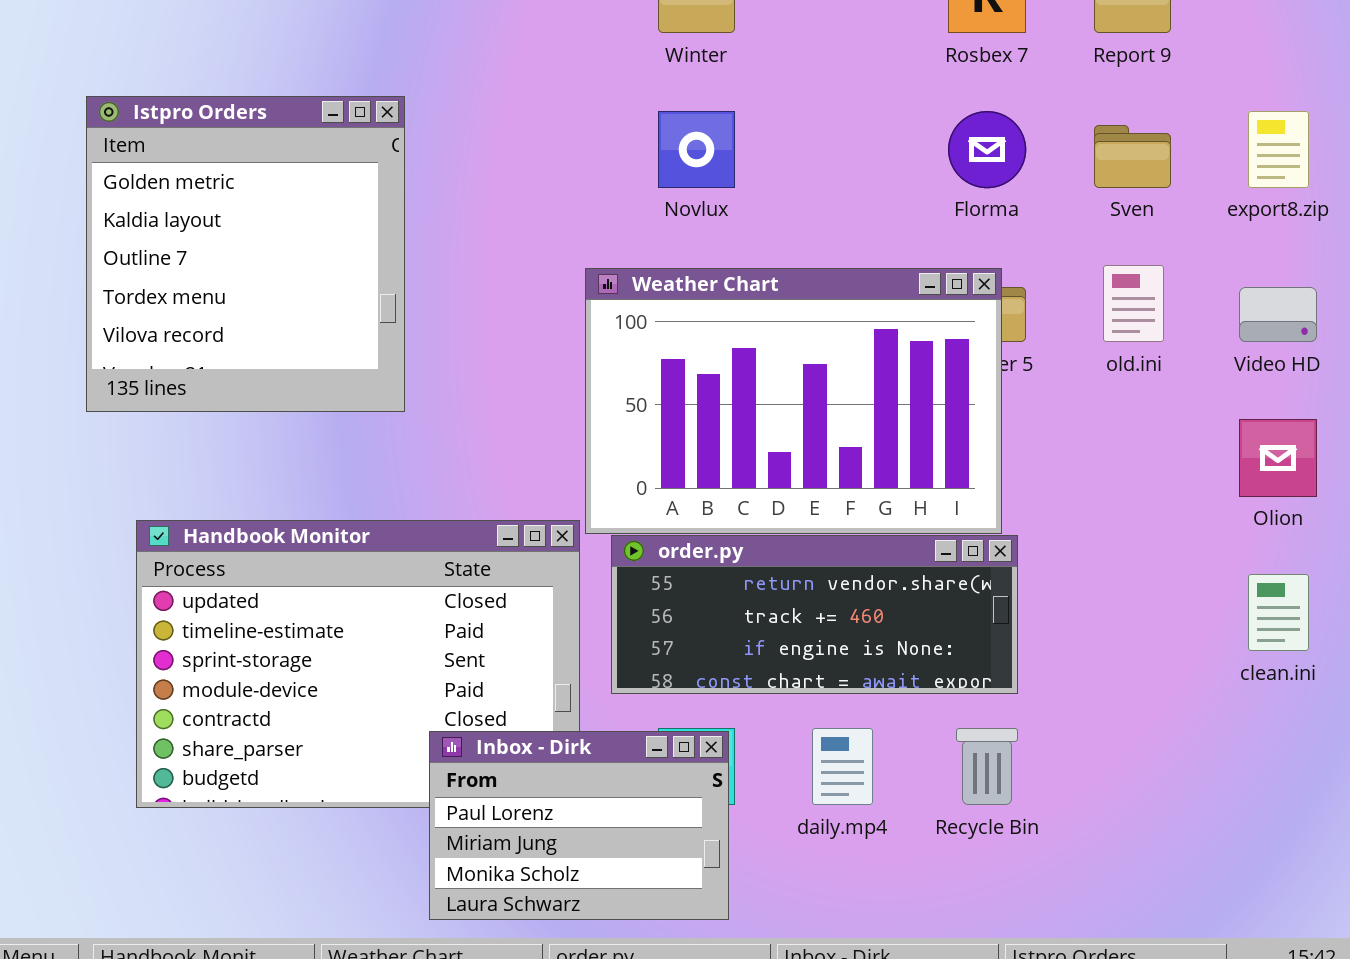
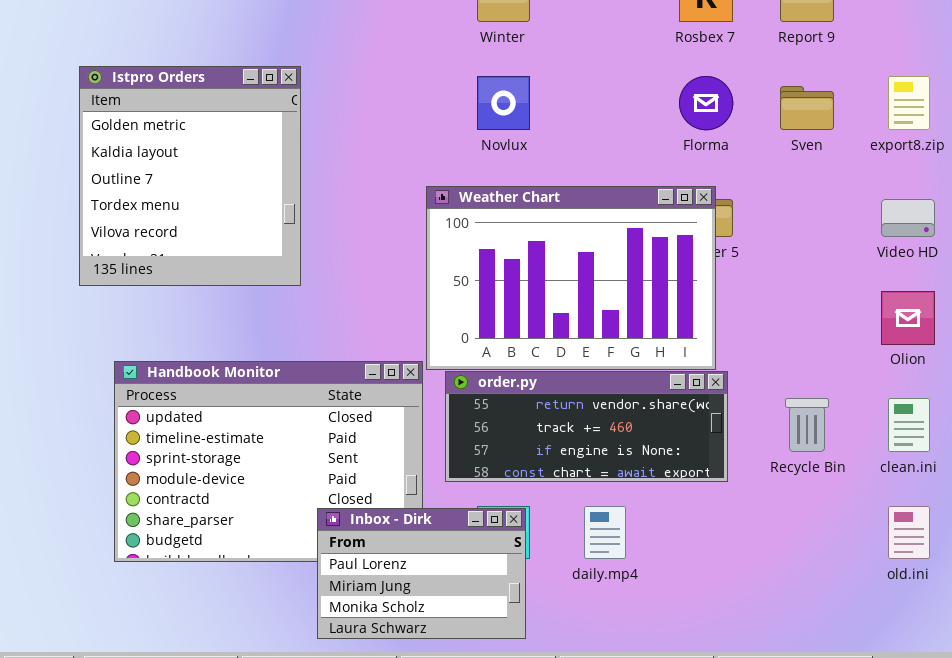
old.ini: [1103,265,1164,342] -> [888,506,930,559], moved
Recycle Bin: [956,728,1018,805] -> [785,398,829,452], moved

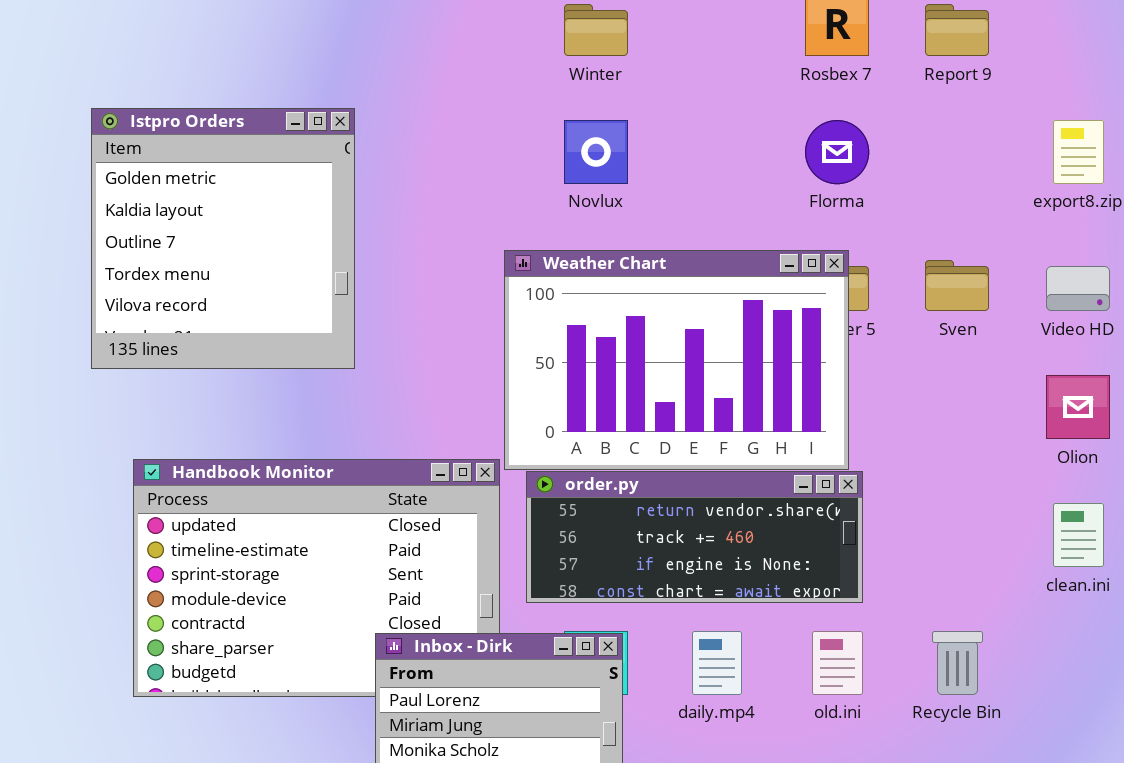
Sven: [780,86,834,130] -> [925,260,989,311], moved
Recycle Bin: [785,398,829,452] -> [932,631,983,695], moved
old.ini: [888,506,930,559] -> [812,631,863,695], moved

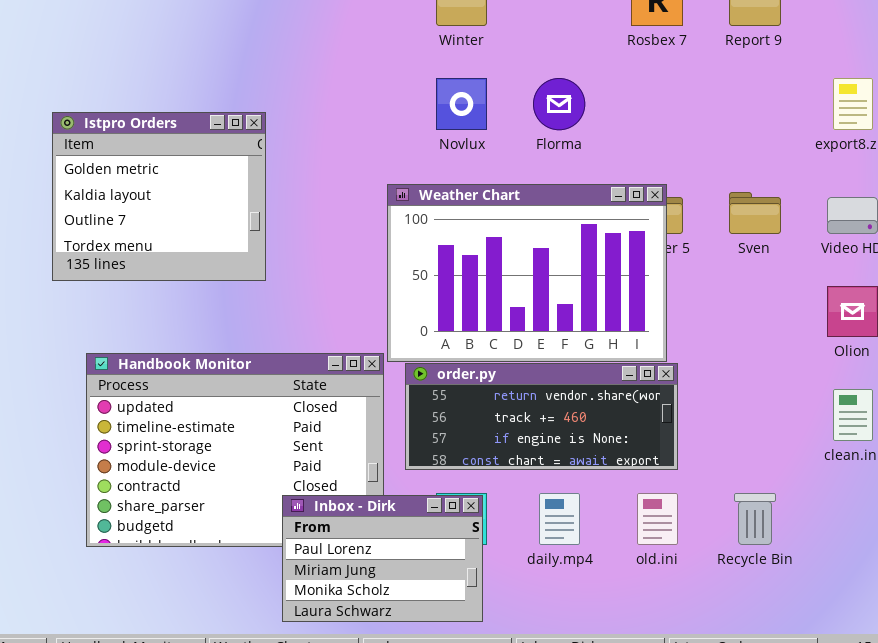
Istpro Orders: [91,108,355,369] -> [52,112,266,281], resized
Florma: [805,120,869,184] -> [533,78,585,130], moved

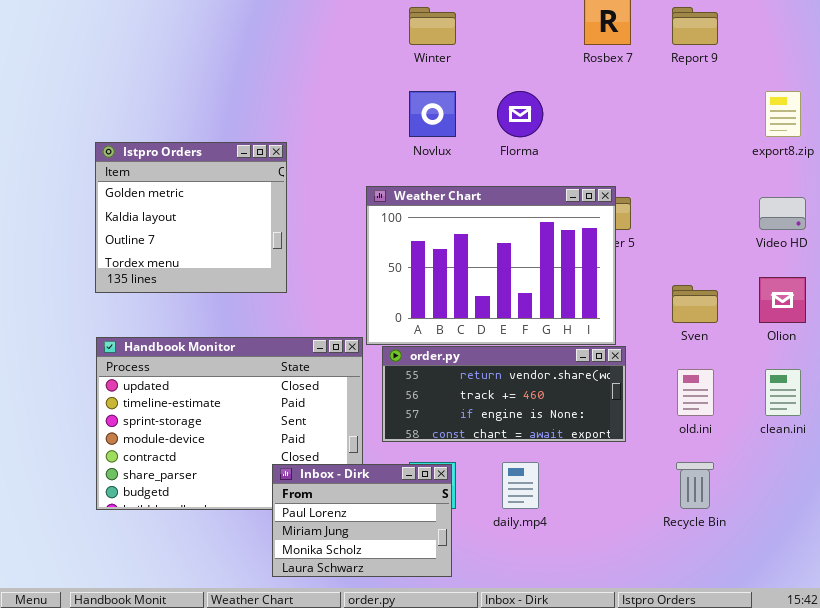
Istpro Orders: [52,112,266,281] -> [95,142,287,293], moved
Sven: [729,192,781,234] -> [672,285,718,323], moved
old.ini: [637,493,678,545] -> [677,369,714,416], moved

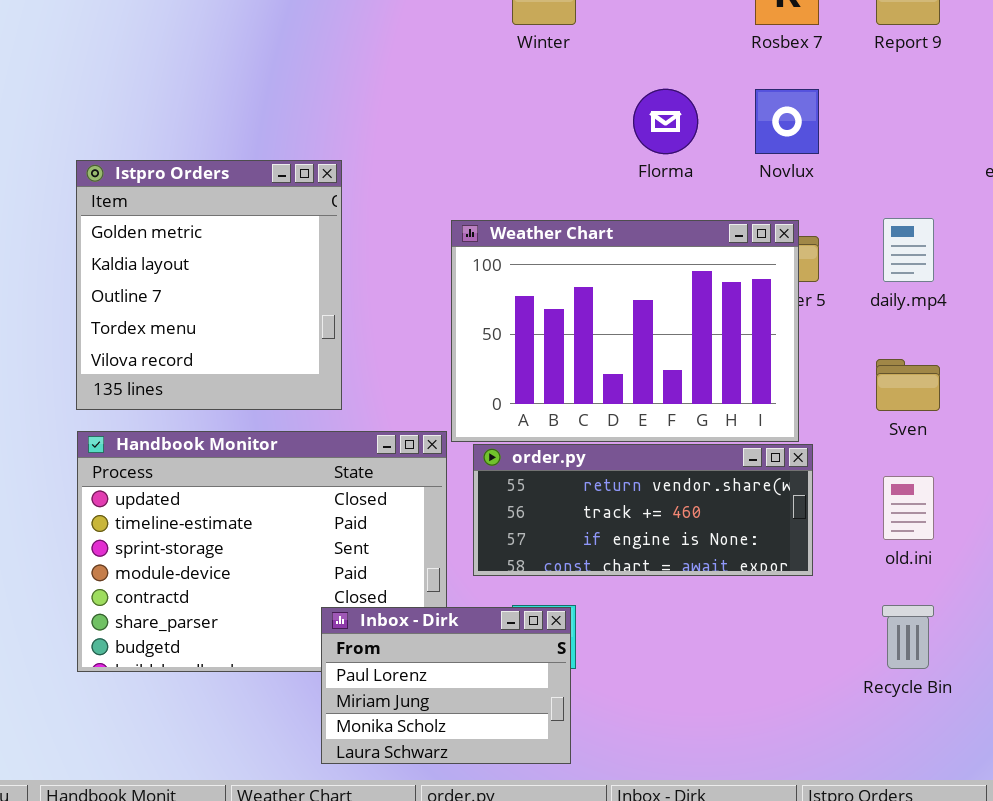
Novlux: [409,91,456,137] -> [755,89,819,154], moved
Istpro Orders: [95,142,287,293] -> [76,160,342,410], resized
daily.mp4: [502,462,539,509] -> [883,218,934,282], moved

